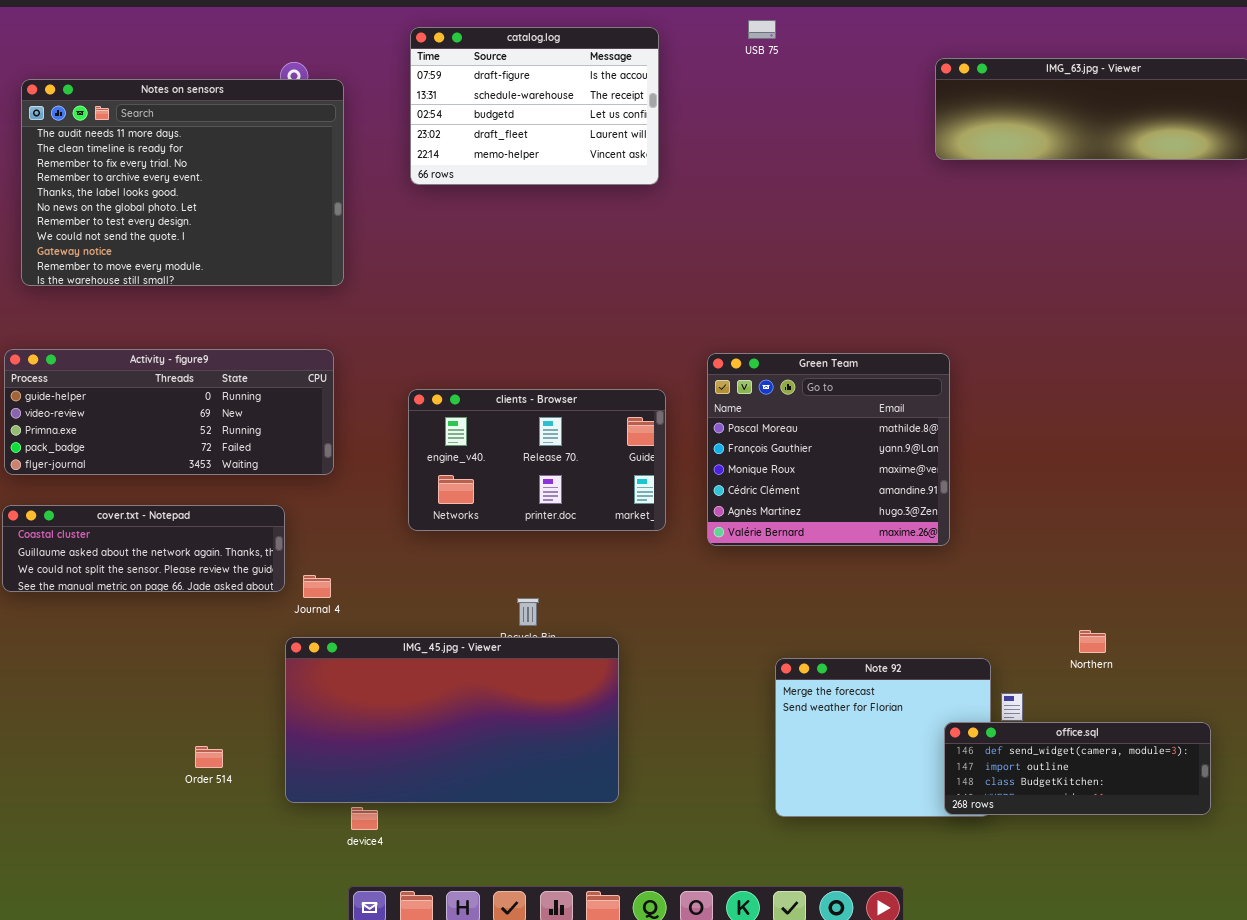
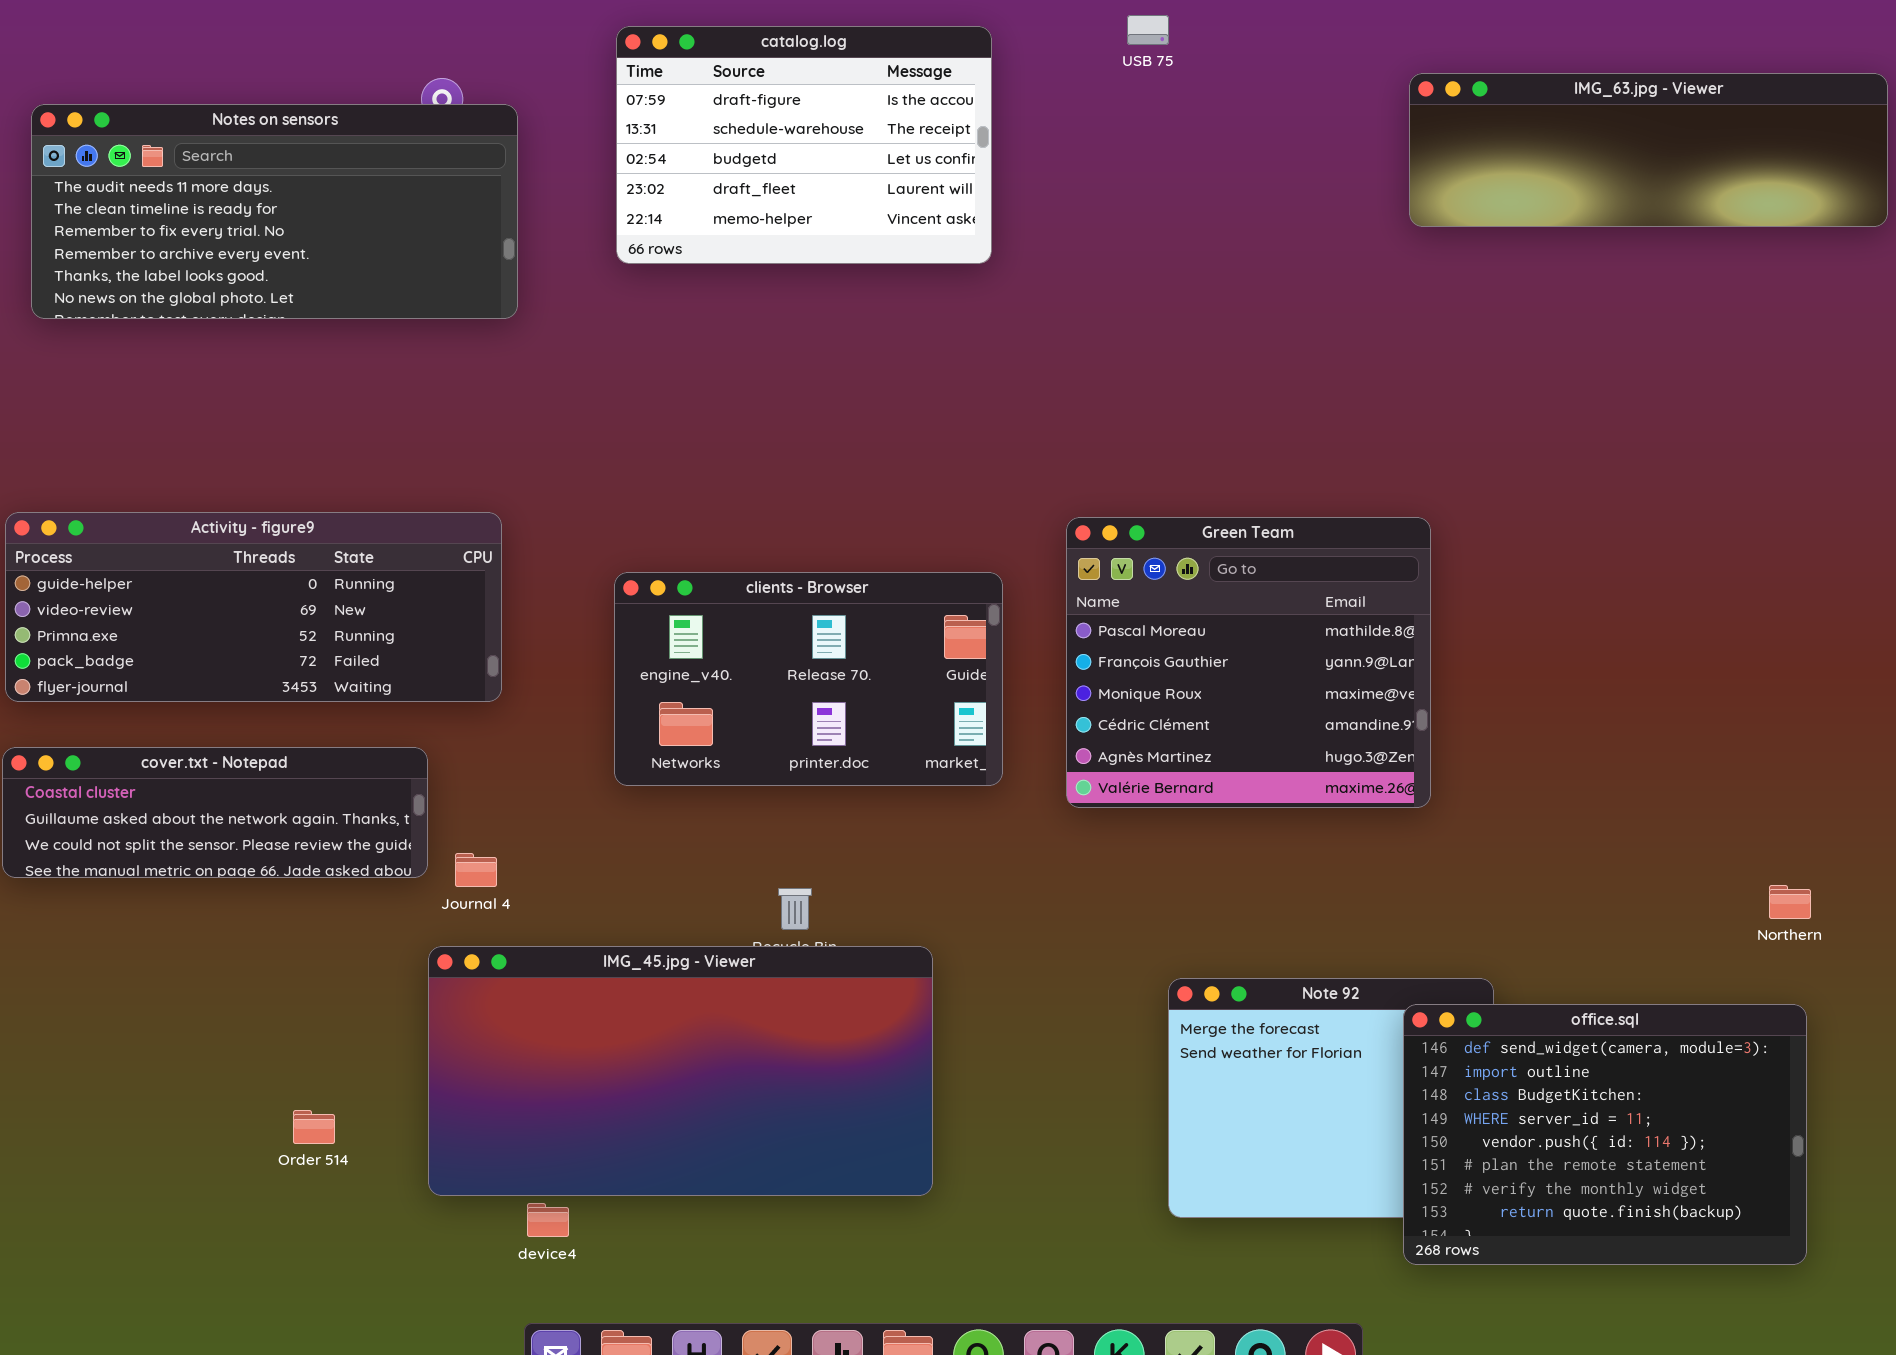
Notes on sensors: [21,79,344,286] -> [31,104,518,319], resized
Northern: [1079,630,1106,653] -> [1769,885,1811,919], moved
office.sql: [944,722,1211,815] -> [1403,1004,1807,1265], moved, resized

